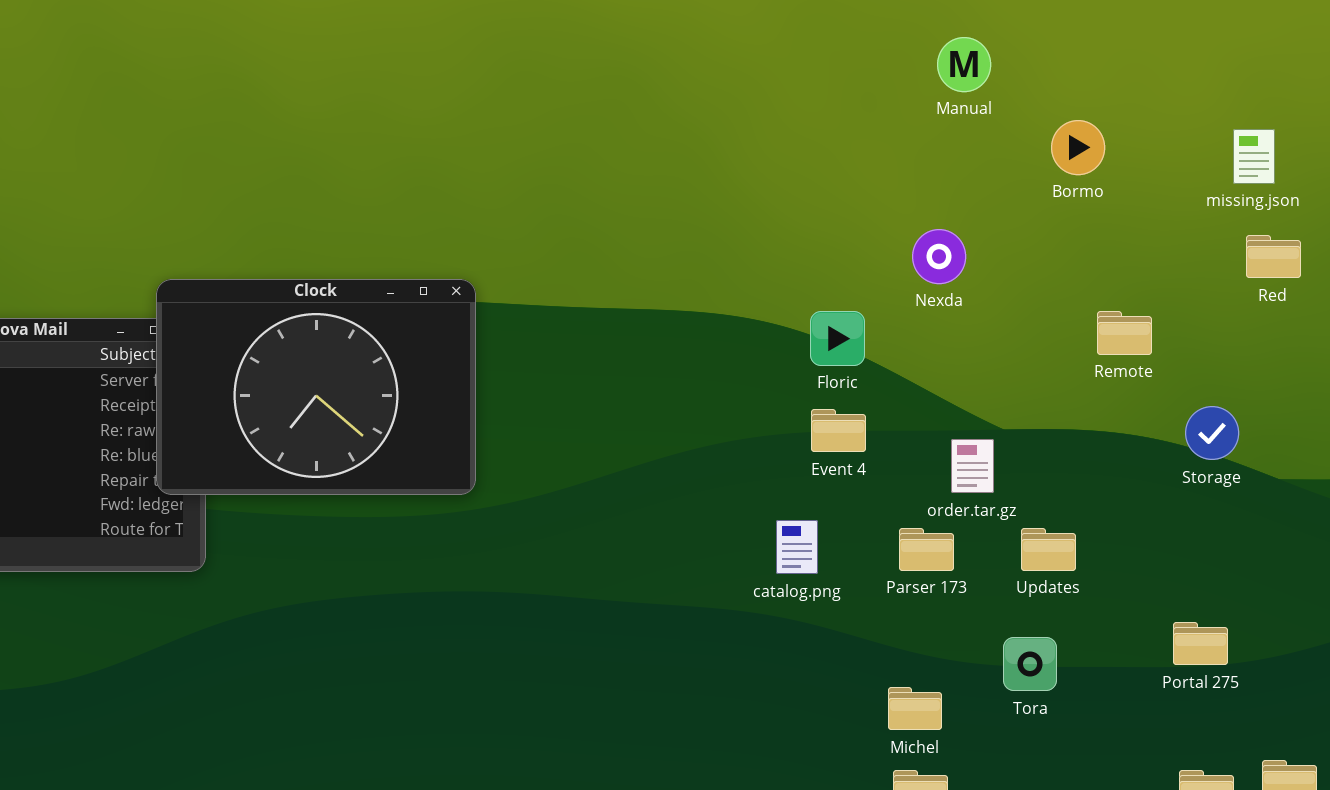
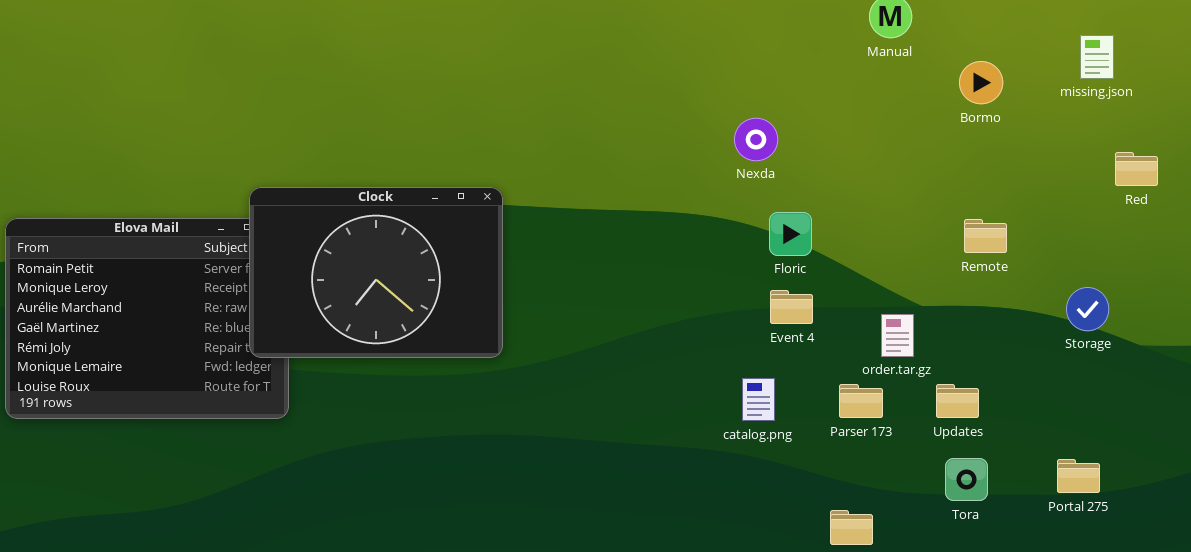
missing.json: [1233,129,1275,184] -> [1080,35,1114,79], moved
Nexda: [912,229,966,284] -> [734,118,778,161], moved
Remote: [1097,311,1152,355] -> [964,219,1007,253], moved
Tora: [1003,637,1057,691] -> [945,458,988,501], moved

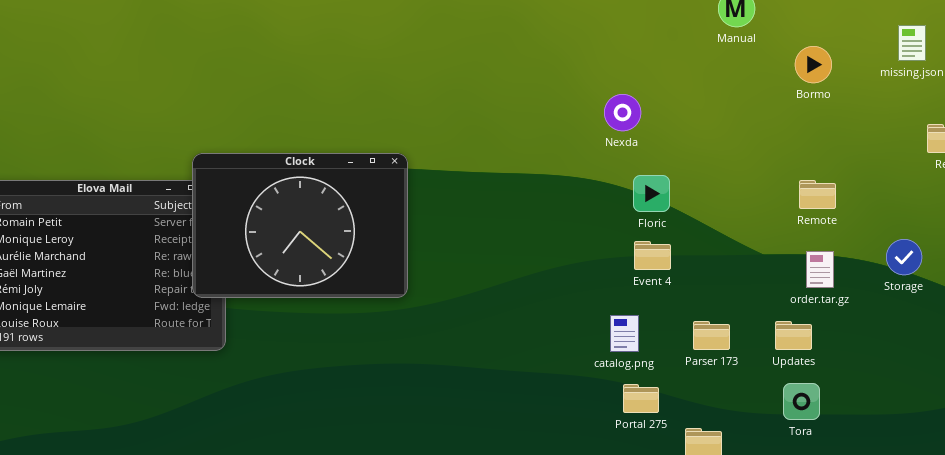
order.tar.gz: [881,314,914,357] -> [806,251,834,288], moved
Portal 275: [1057,459,1100,493] -> [623,384,659,413], moved

